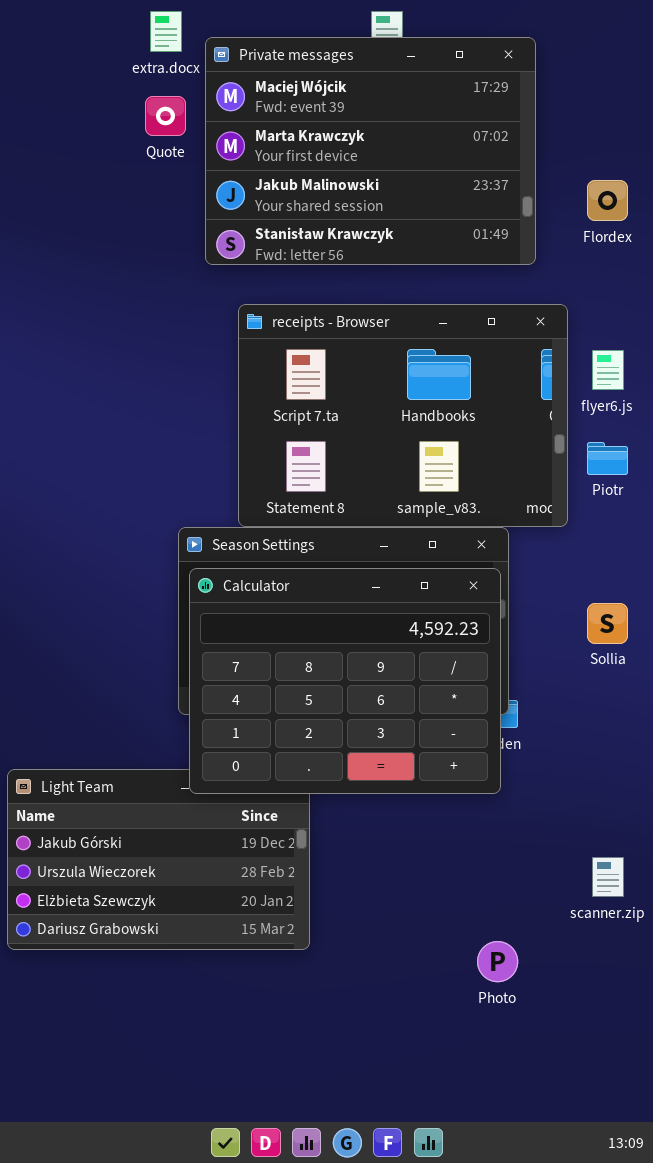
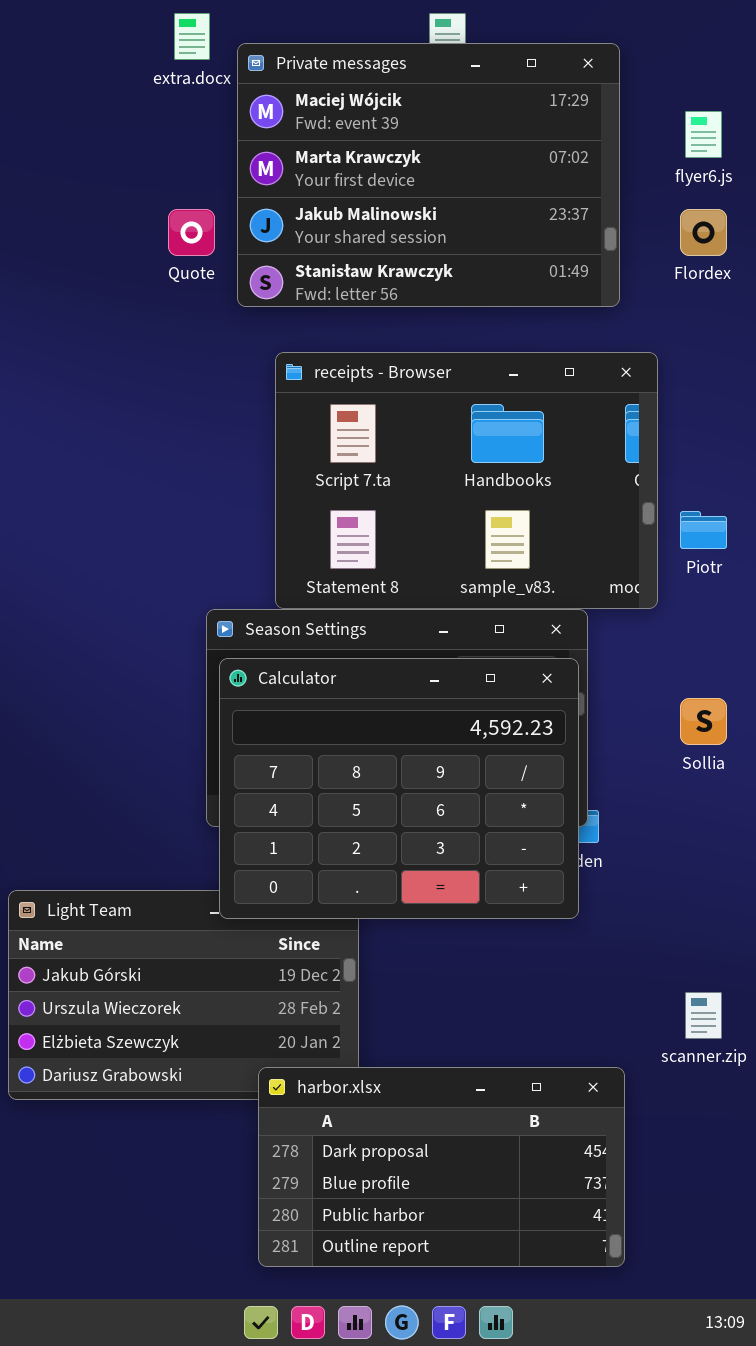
Quote: [145,96,186,136] -> [168,209,215,256], moved
flyer6.js: [592,350,624,390] -> [685,111,722,158], moved
harbor.xlsx: none -> [258,1067,625,1267], opened

